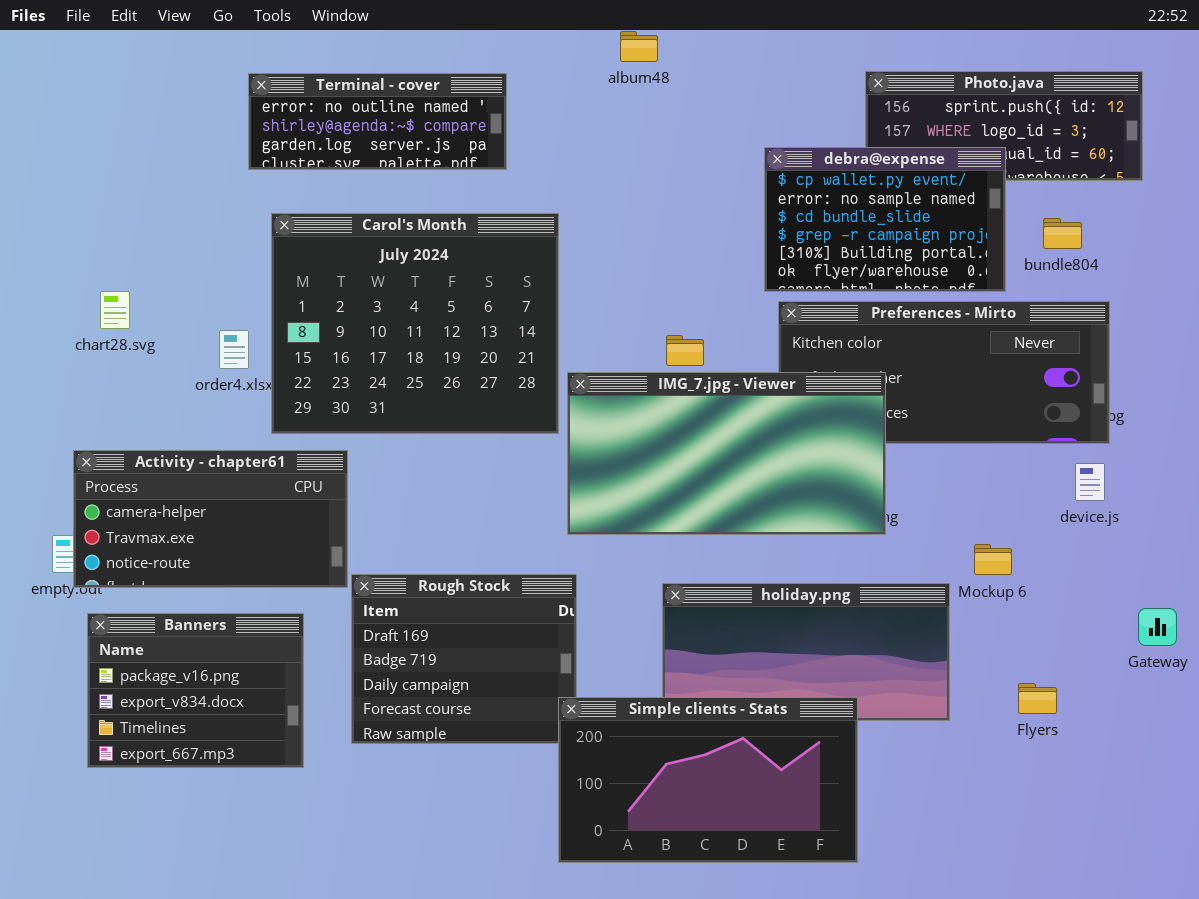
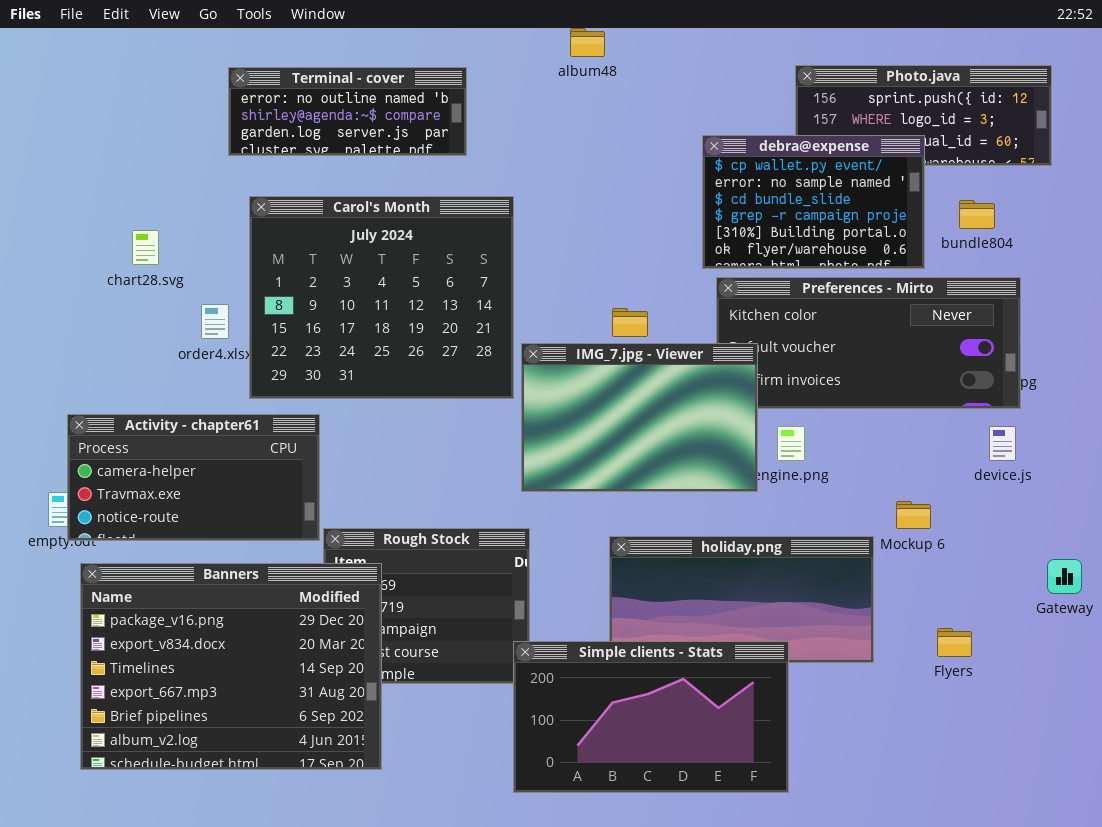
chart28.svg: [100,291,130,329] -> [132,230,159,265], moved
IMG_7.jpg - Viewer: [567,372,886,535] -> [521,343,758,492], resized
Banners: [87,613,304,768] -> [80,563,382,770], resized

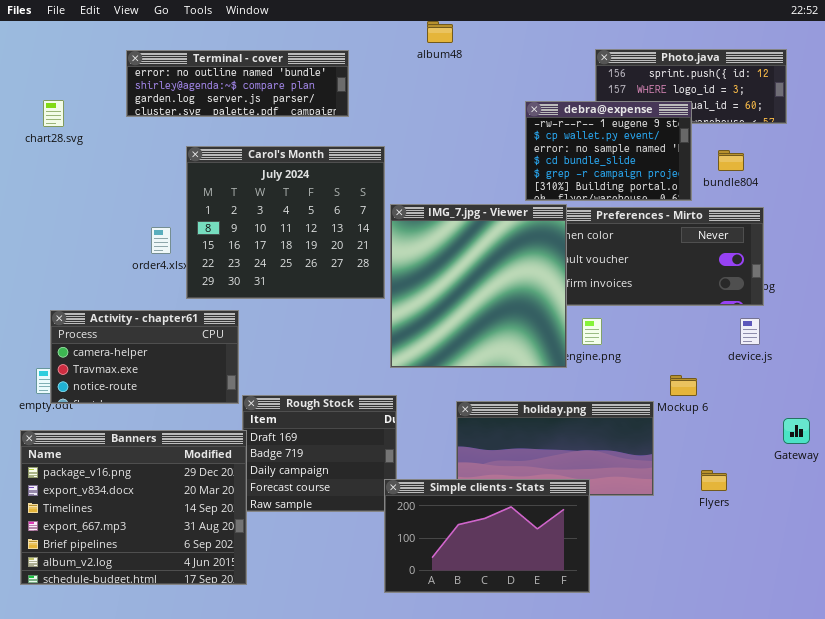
Terminal - cover: [228,67,467,156] -> [126,50,349,117], resized
debra@expense: [702,135,925,269] -> [525,101,692,201], scrolled up 1 row
chart28.svg: [132,230,159,265] -> [43,100,64,127], moved
IMG_7.jpg - Viewer: [521,343,758,492] -> [390,204,567,368], resized
Banners: [80,563,382,770] -> [20,430,247,585], moved

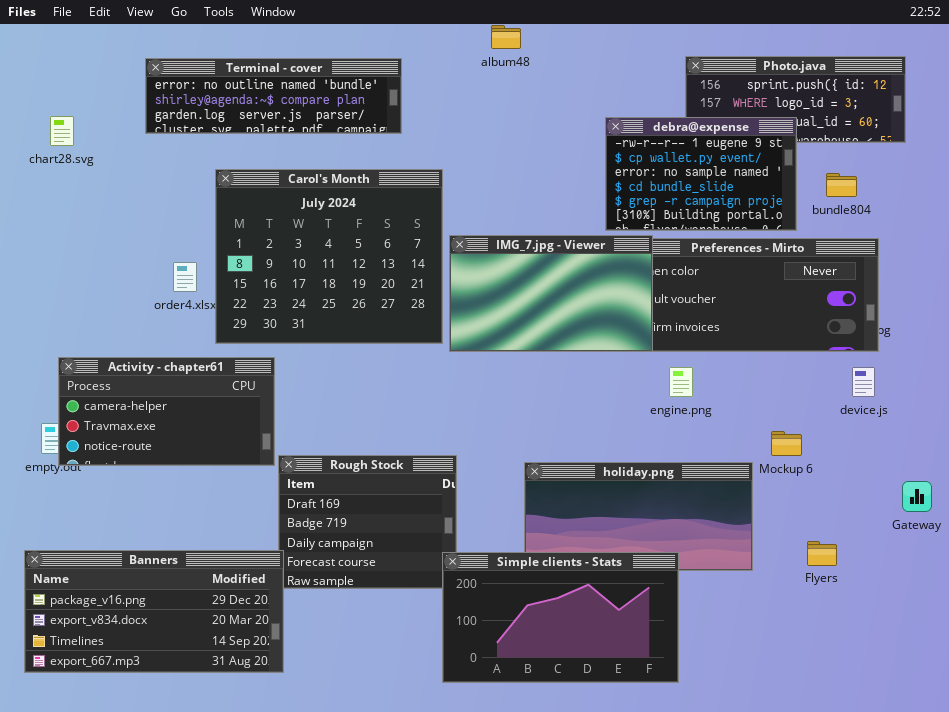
IMG_7.jpg - Viewer: [390,204,567,368] -> [449,235,653,352], resized
Banners: [20,430,247,585] -> [24,550,284,673], resized

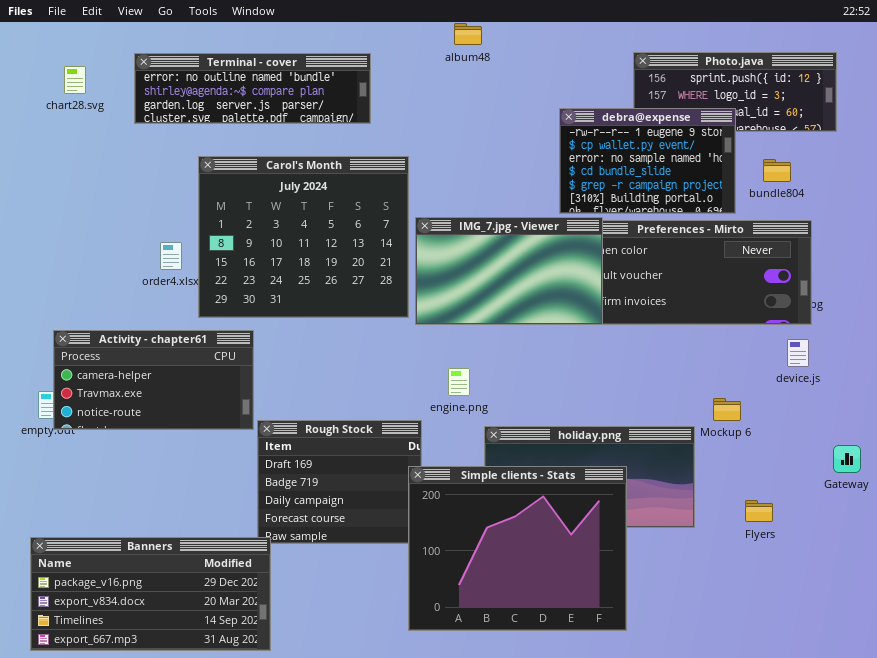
chart28.svg: [50,116,74,146] -> [64,66,86,94], moved
engine.png: [669,367,693,397] -> [448,368,470,396], moved
Banners: [24,550,284,673] -> [30,537,271,651], moved
Simple clients - Stats: [442,552,679,683] -> [408,466,627,631], resized

